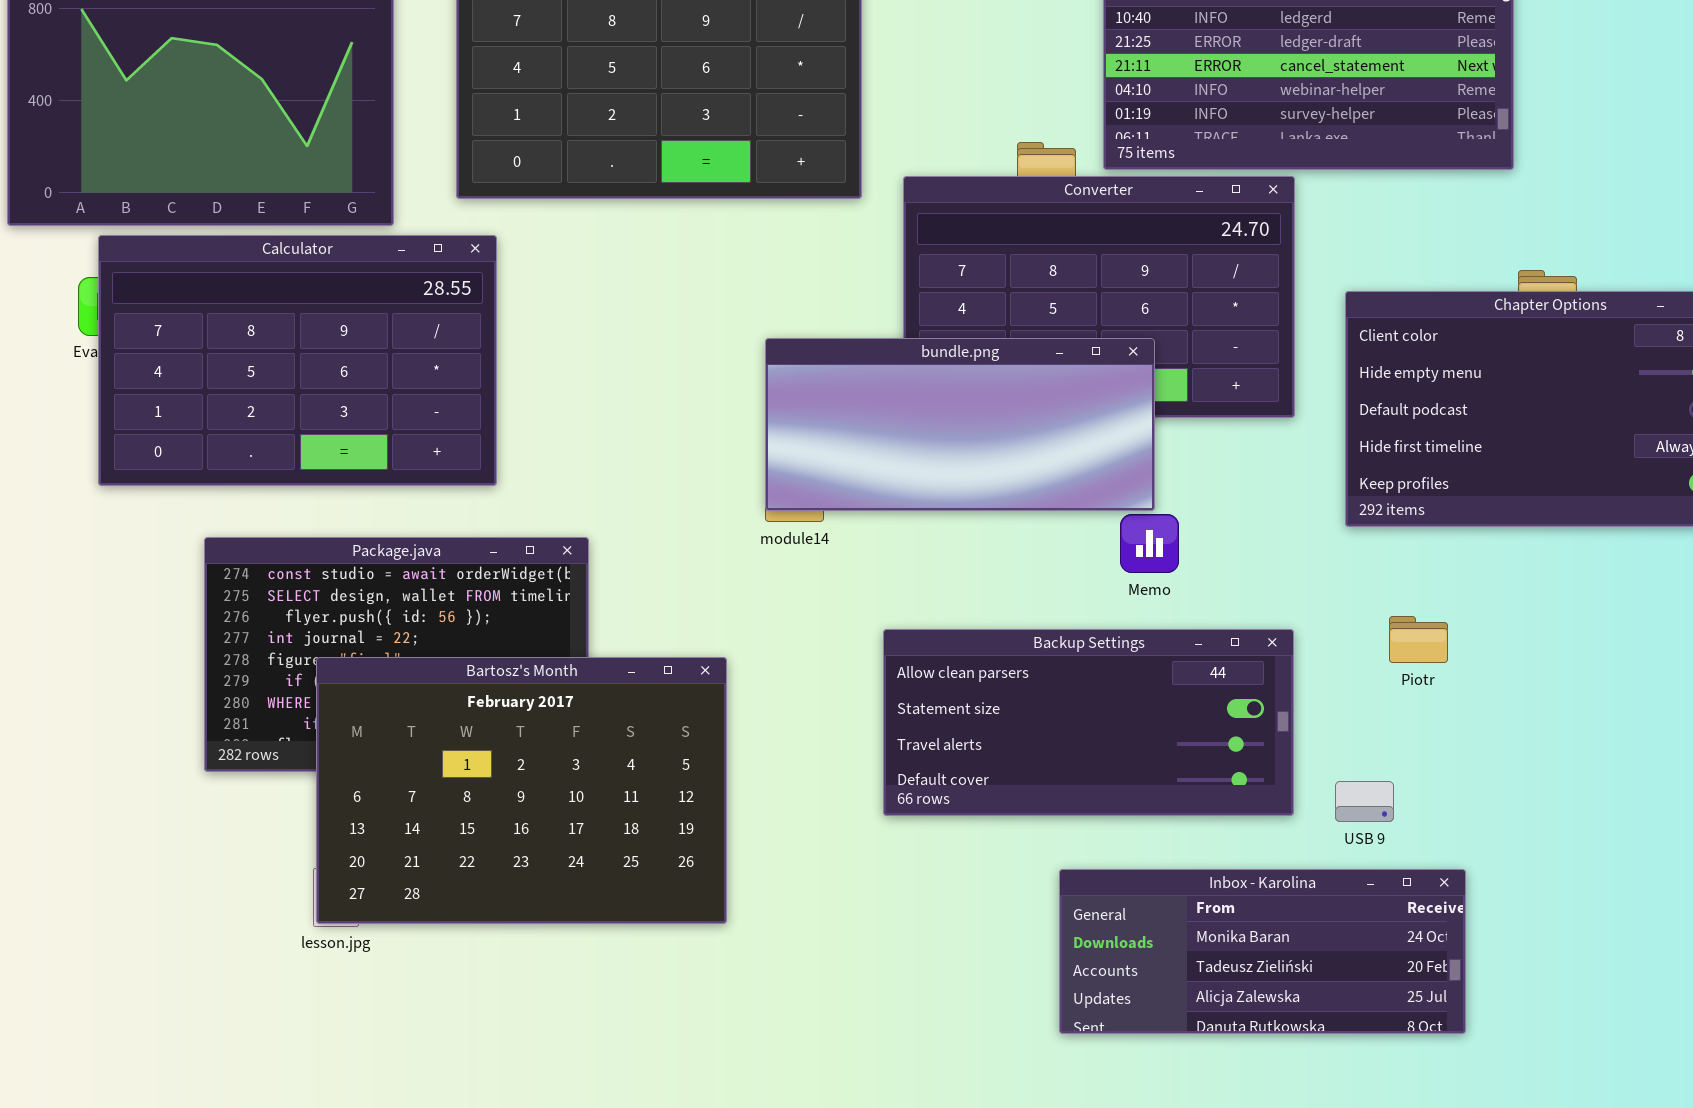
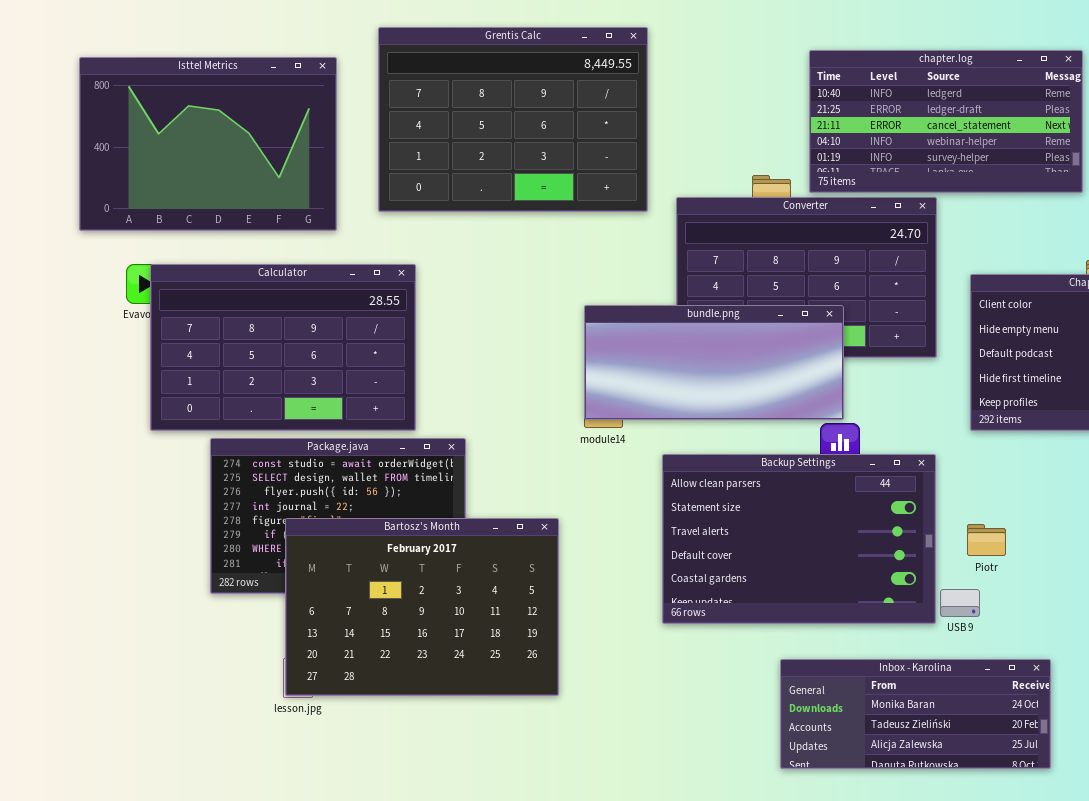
Calculator: [98,235,497,486] -> [150,264,416,431], moved
Piotr: [1389,616,1448,663] -> [967,524,1006,556], moved
Backup Settings: [883,629,1294,816] -> [662,454,936,624], resized
USB 9: [1335,781,1394,822] -> [940,589,980,617], moved

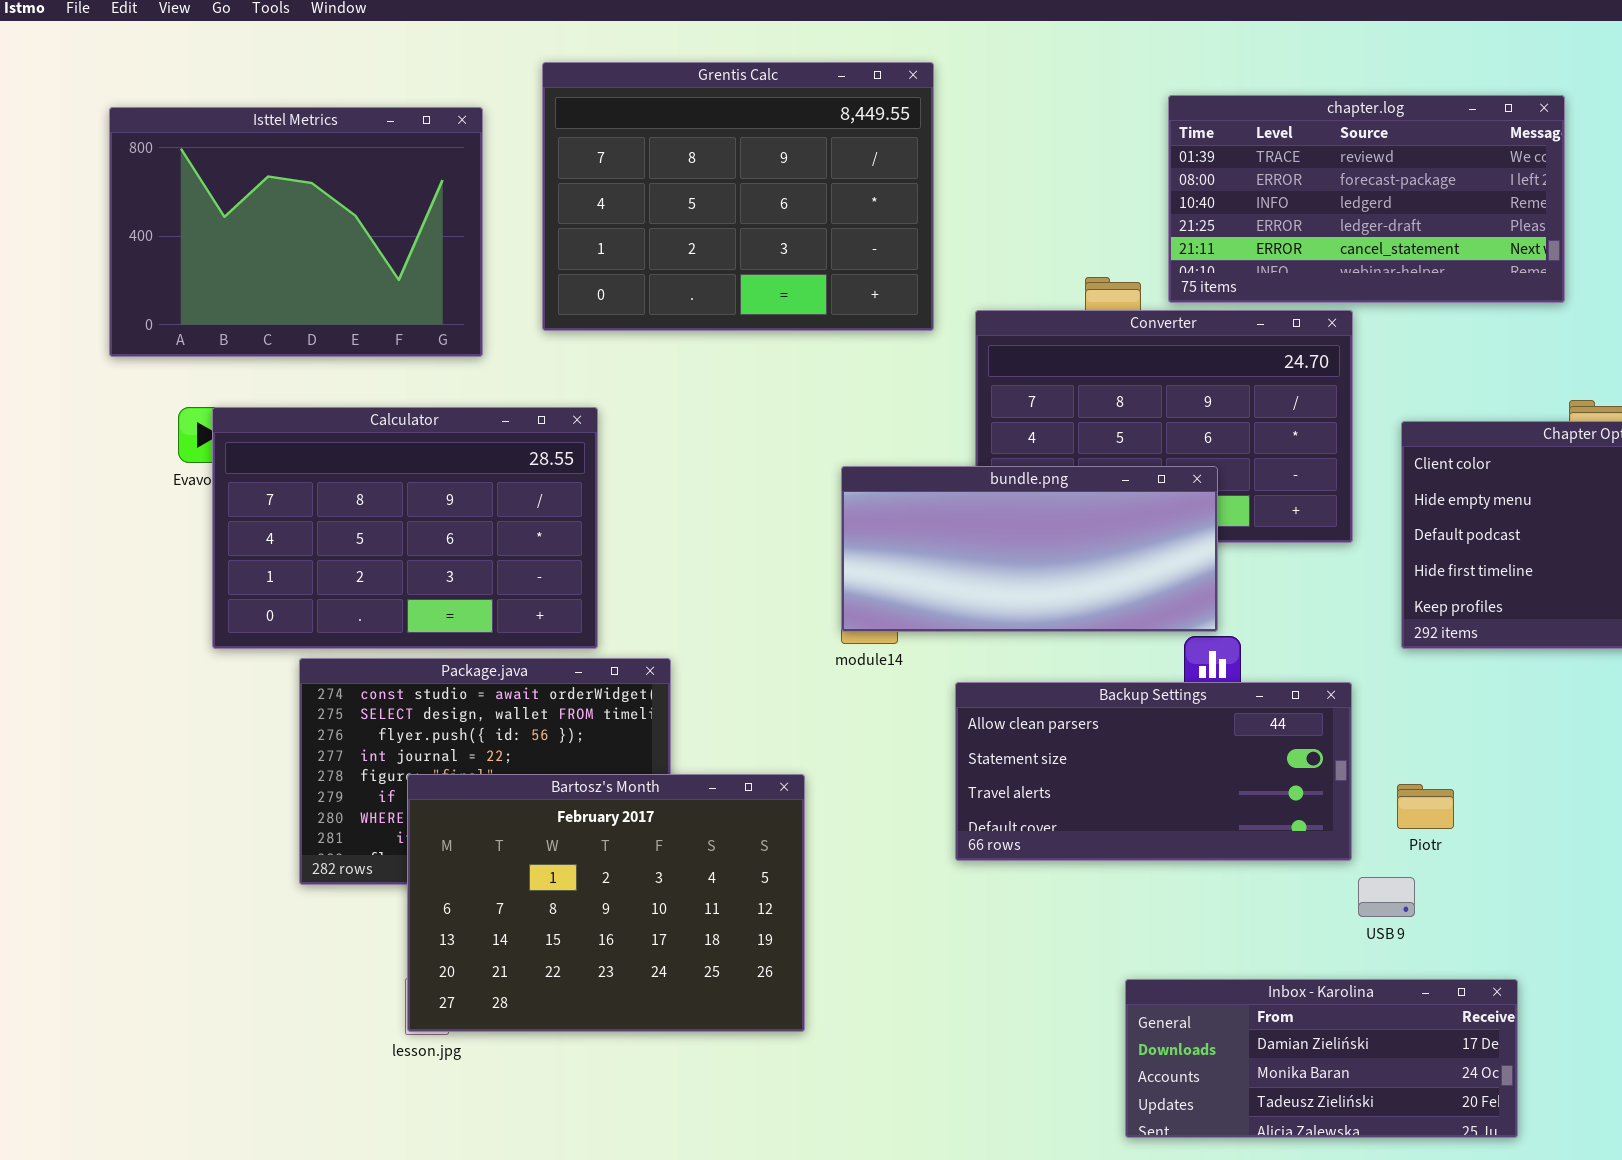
chapter.log: [809,50,1083,193] -> [1168,95,1565,303], scrolled up 2 rows
Backup Settings: [662,454,936,624] -> [955,682,1352,861], resized
Inbox - Karolina: [780,659,1051,769] -> [1125,979,1518,1138], scrolled up 1 row

